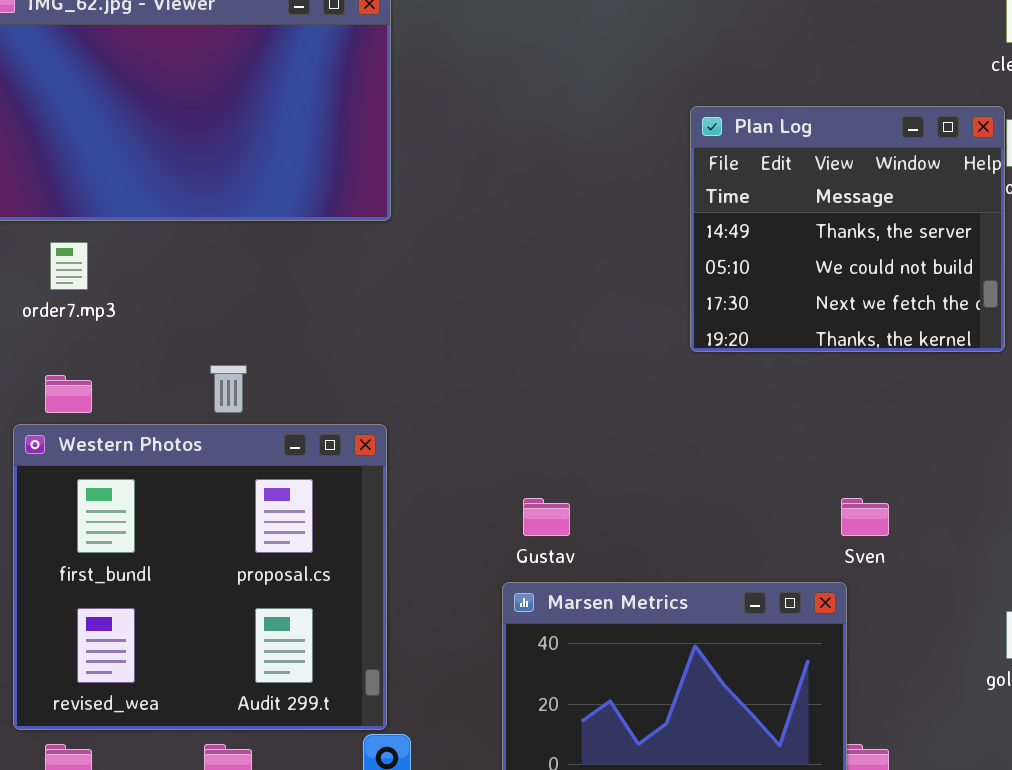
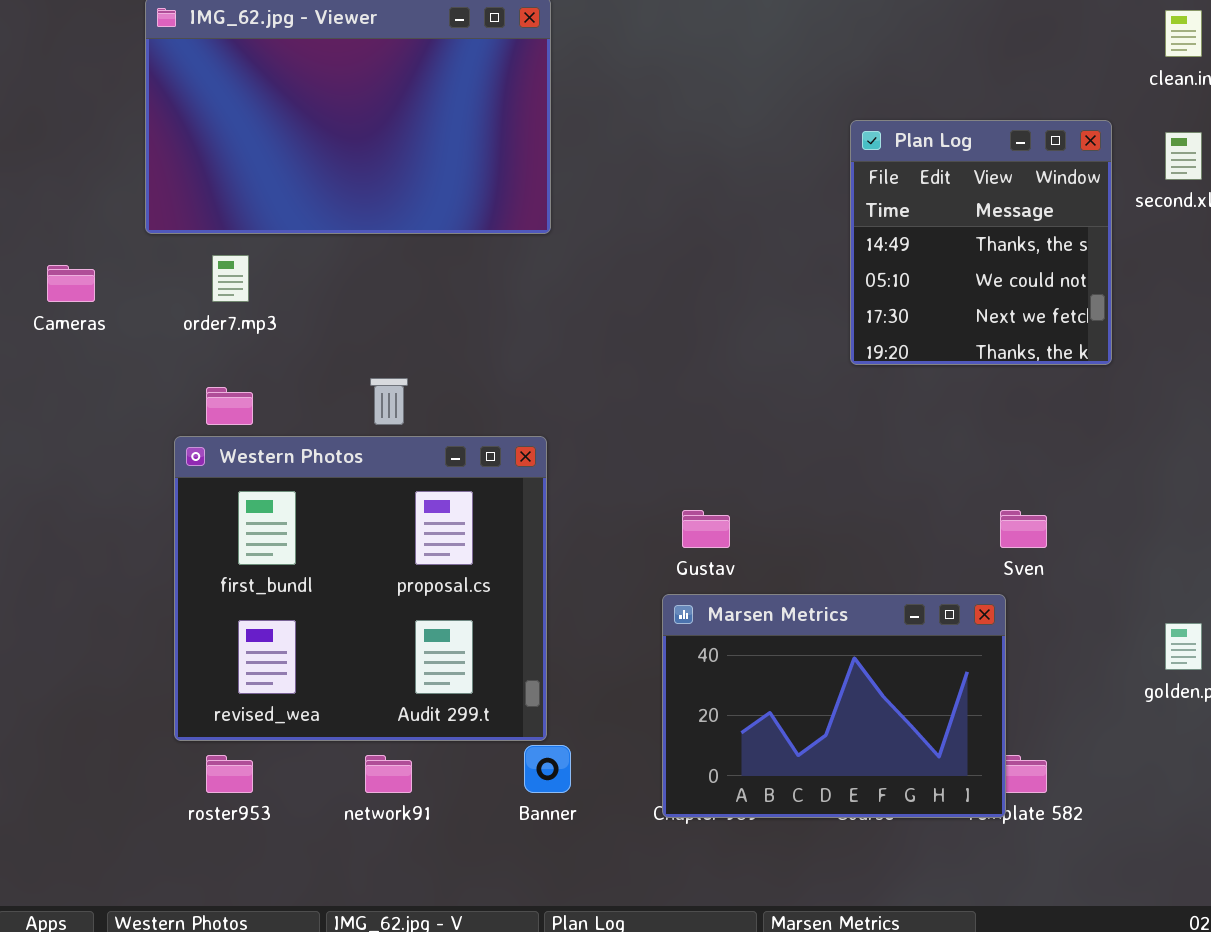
Plan Log: [690,106,1005,352] -> [850,120,1112,365], resized

